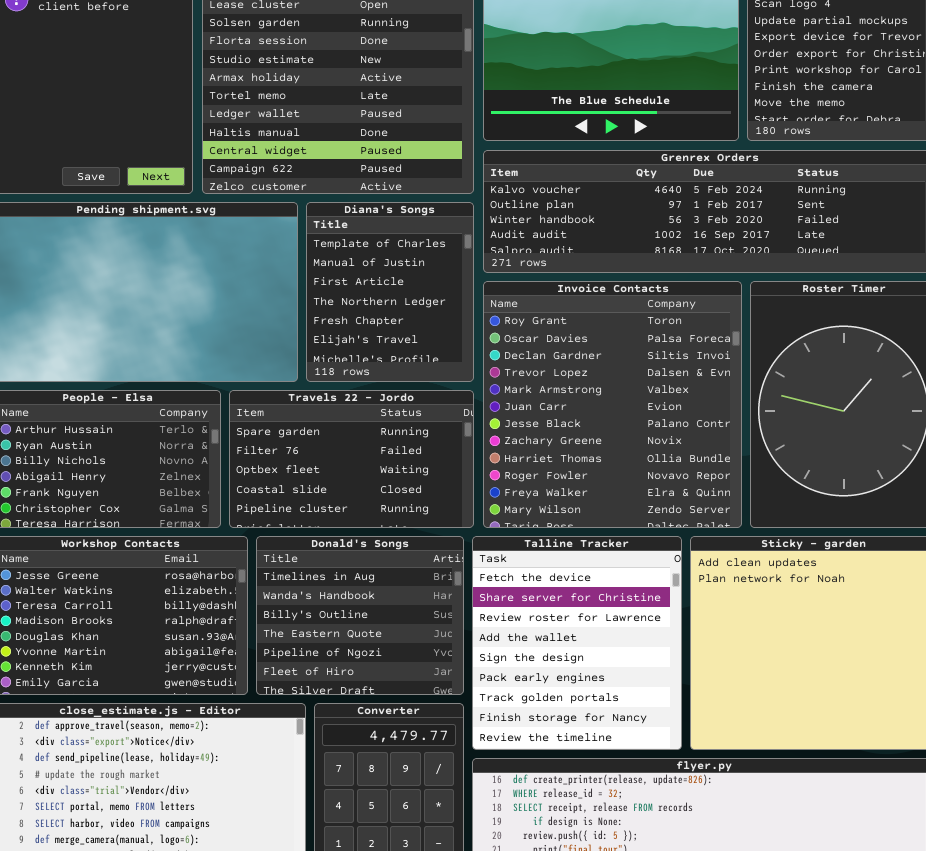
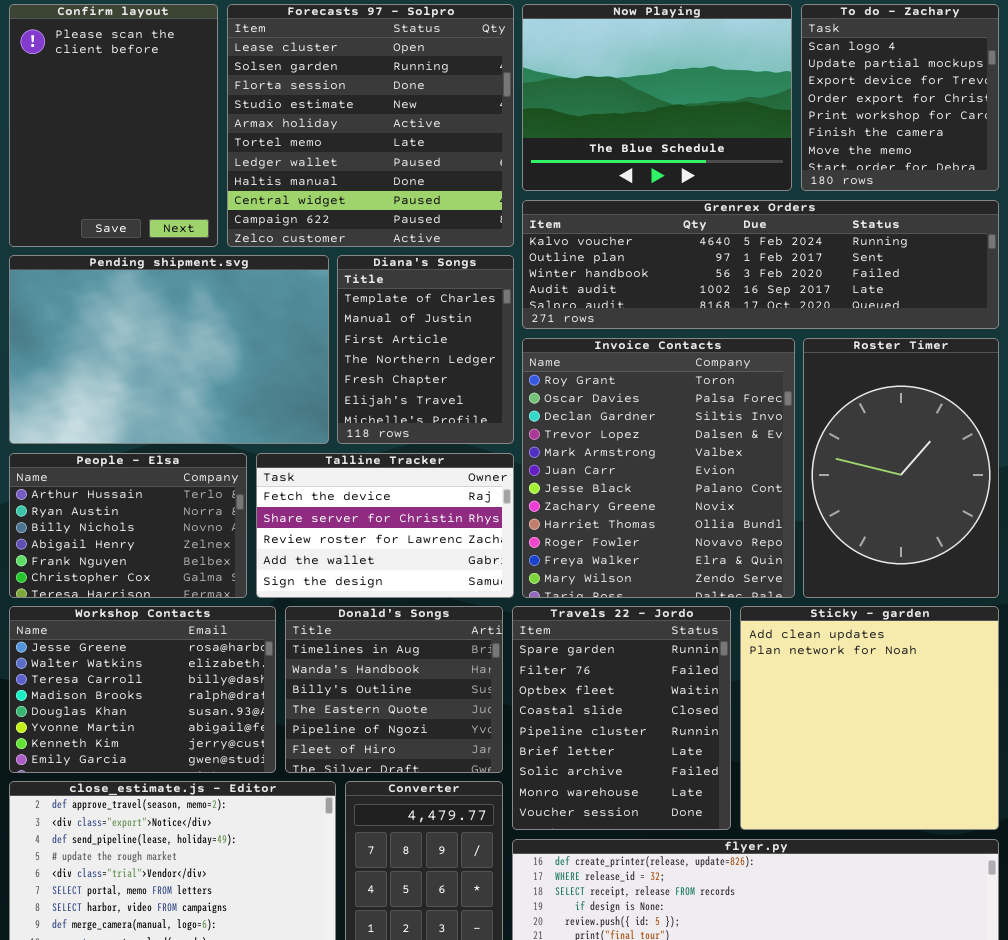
Travels 22 - Jordo: [229,390,474,528] -> [512,606,731,830], moved, resized
Talline Tracker: [472,536,682,750] -> [256,453,514,598], moved, resized

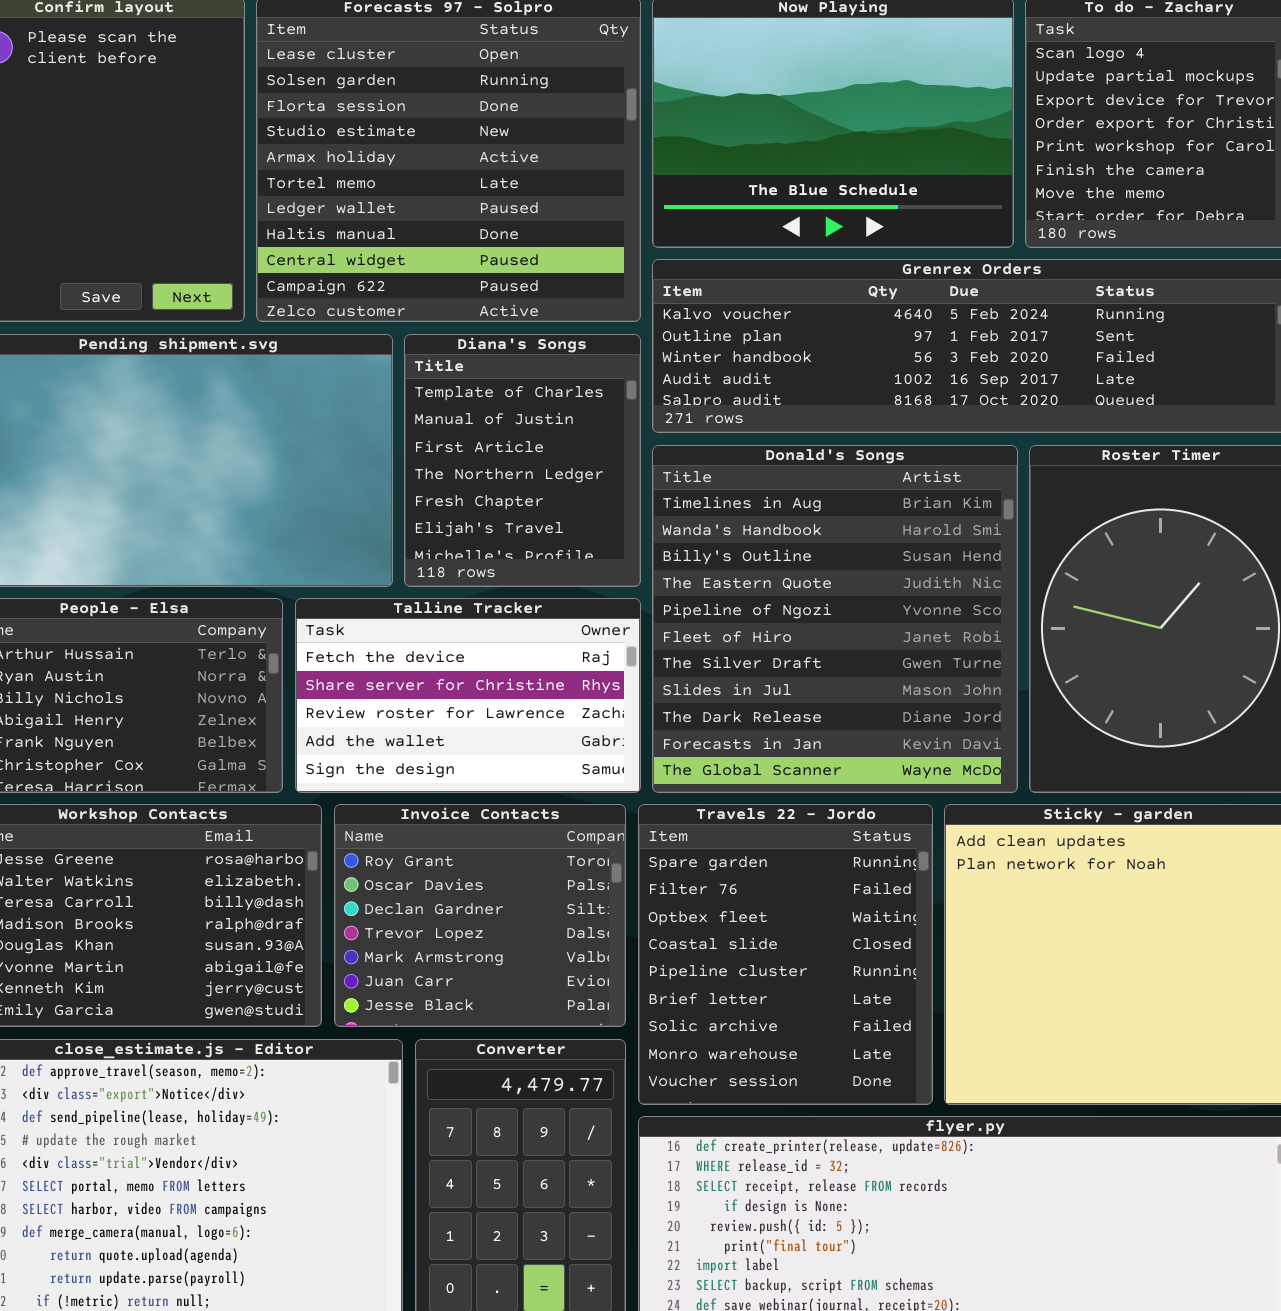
Invoice Contacts: [522,338,795,598] -> [334,804,626,1027], moved, resized
Donald's Songs: [285,606,503,773] -> [652,445,1018,793], moved, resized

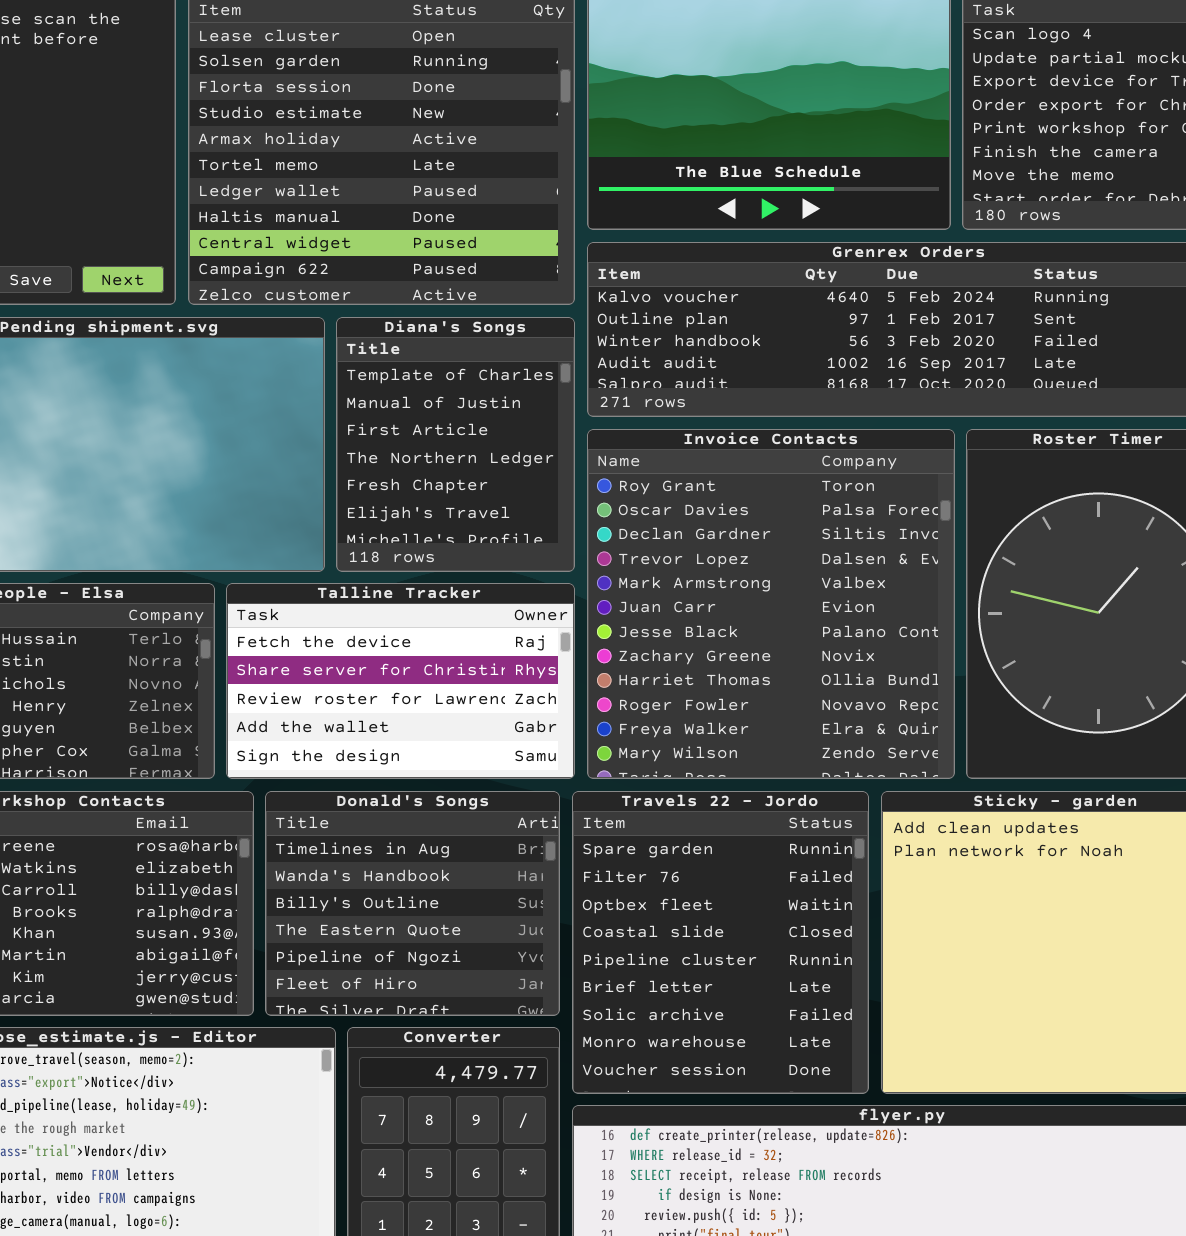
Donald's Songs: [652,445,1018,793] -> [265,791,560,1016], moved, resized
Invoice Contacts: [334,804,626,1027] -> [587,429,955,779], moved, resized

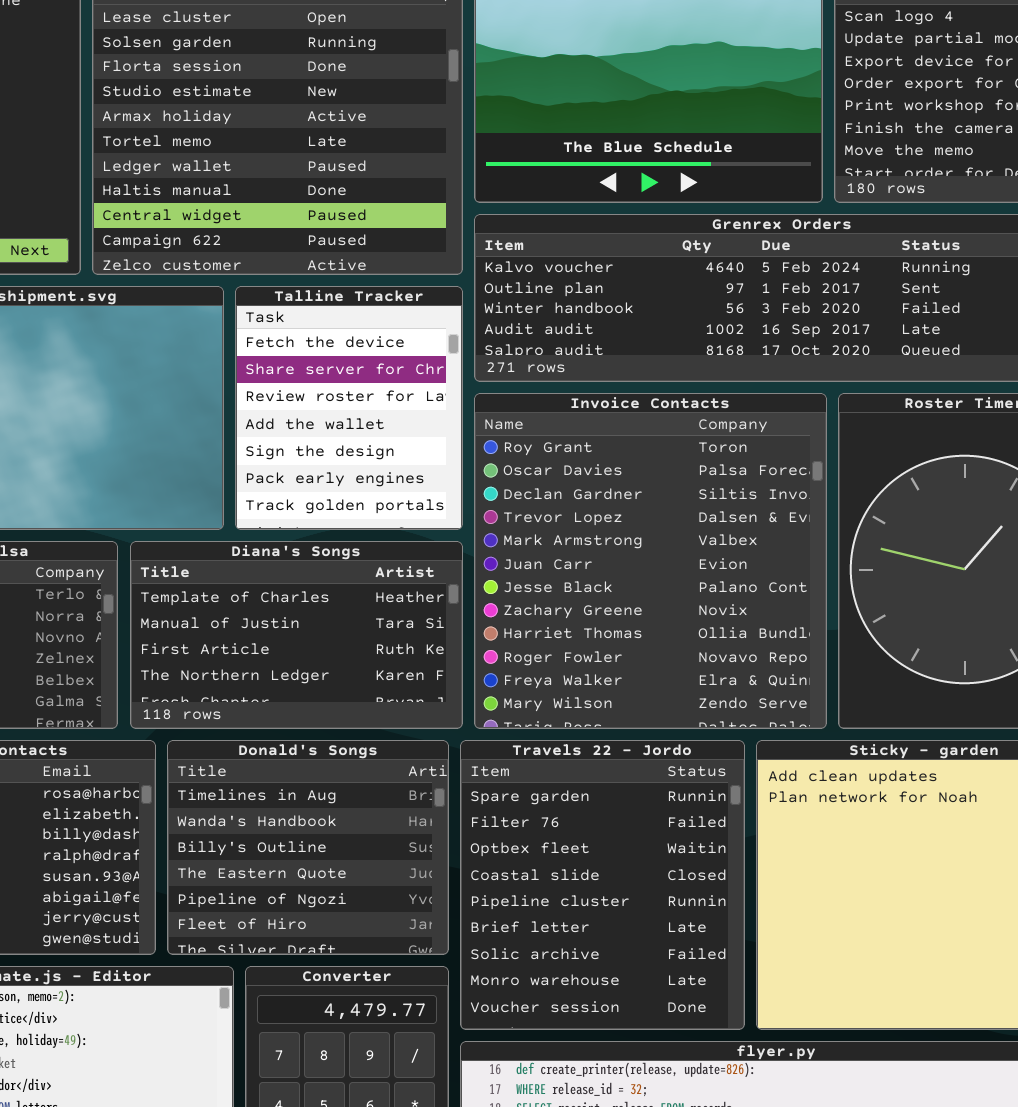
Diana's Songs: [336,317,575,572] -> [130,541,463,729], moved, resized
Talline Tracker: [226,583,575,779] -> [235,286,463,530], moved, resized

